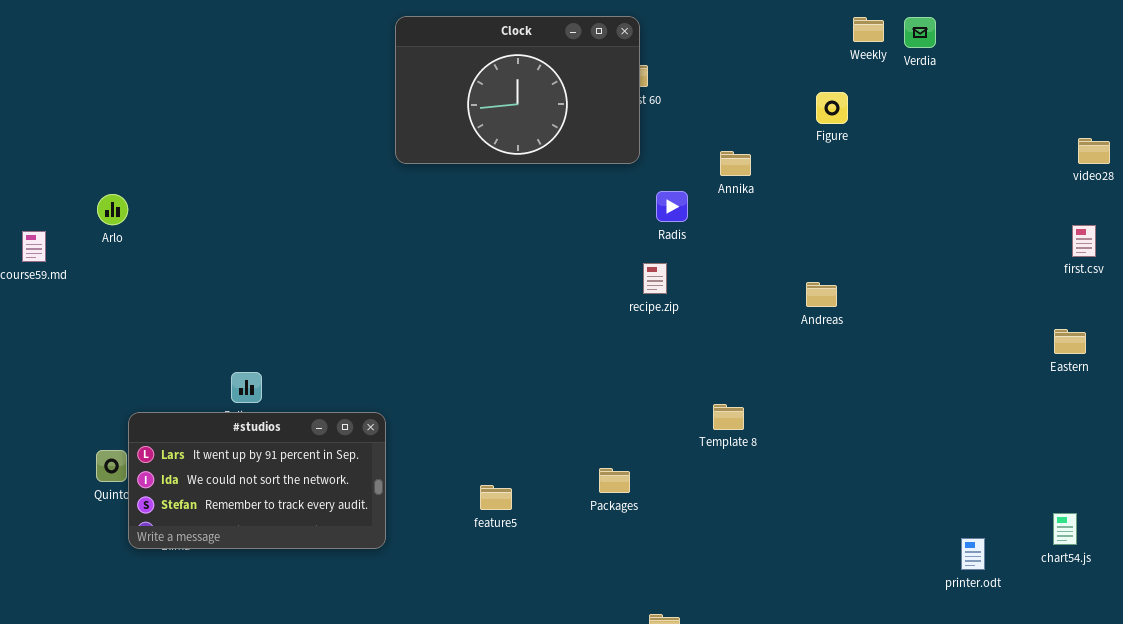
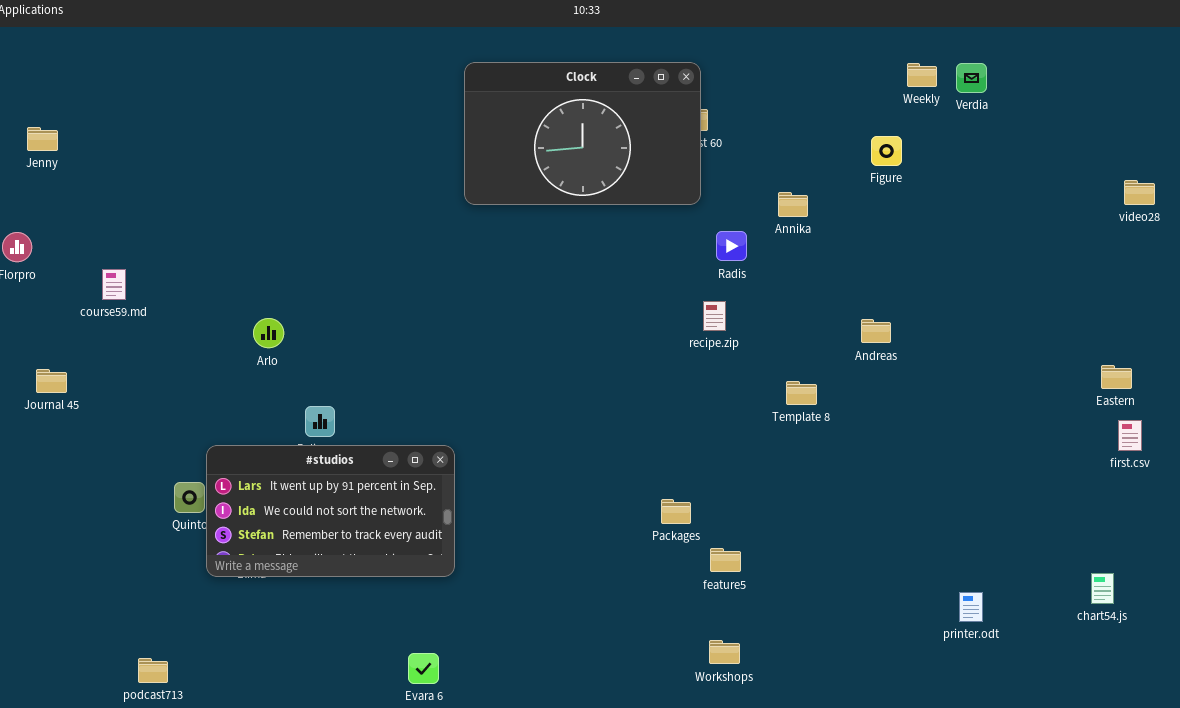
Arlo: [97,194,128,225] -> [253,318,284,348], moved
first.csv: [1072,225,1096,257] -> [1118,420,1142,451], moved
Template 8: [713,404,744,430] -> [786,381,817,405], moved
feature5: [480,485,512,510] -> [710,548,741,572], moved
chart54.js: [1053,513,1077,545] -> [1091,573,1114,604], moved
printer.odt: [961,538,985,570] -> [959,592,983,622], moved

